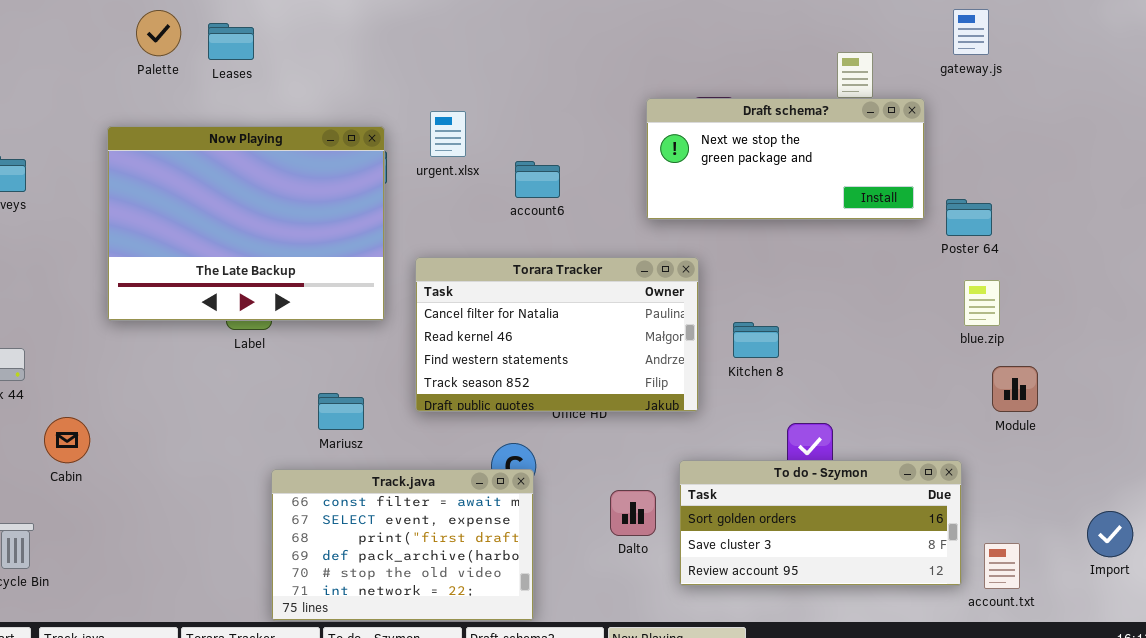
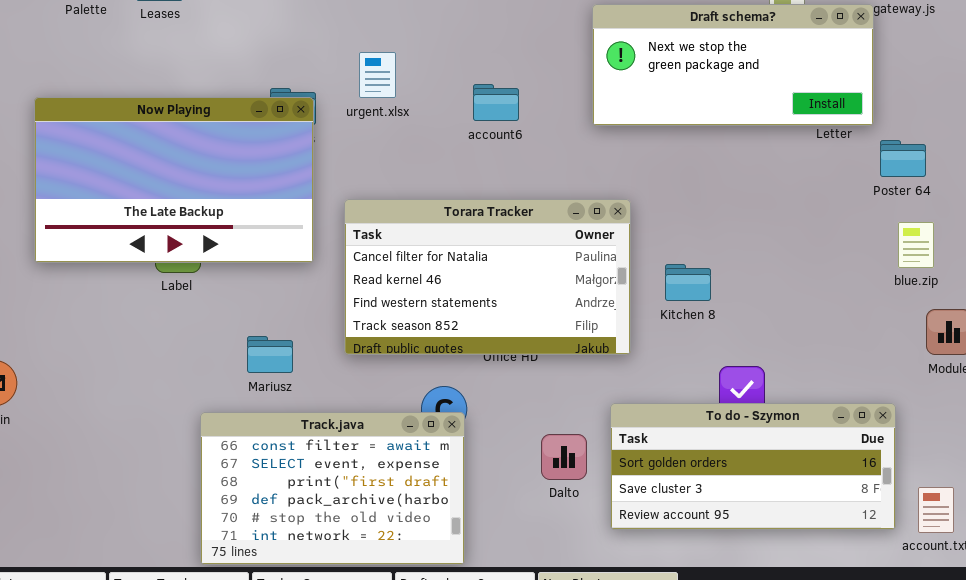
Draft schema?: [646,98,925,220] -> [592,4,874,126], moved
Now Playing: [107,126,385,321] -> [34,97,314,263], resized
account6: [515,161,560,198] -> [473,84,519,121], moved

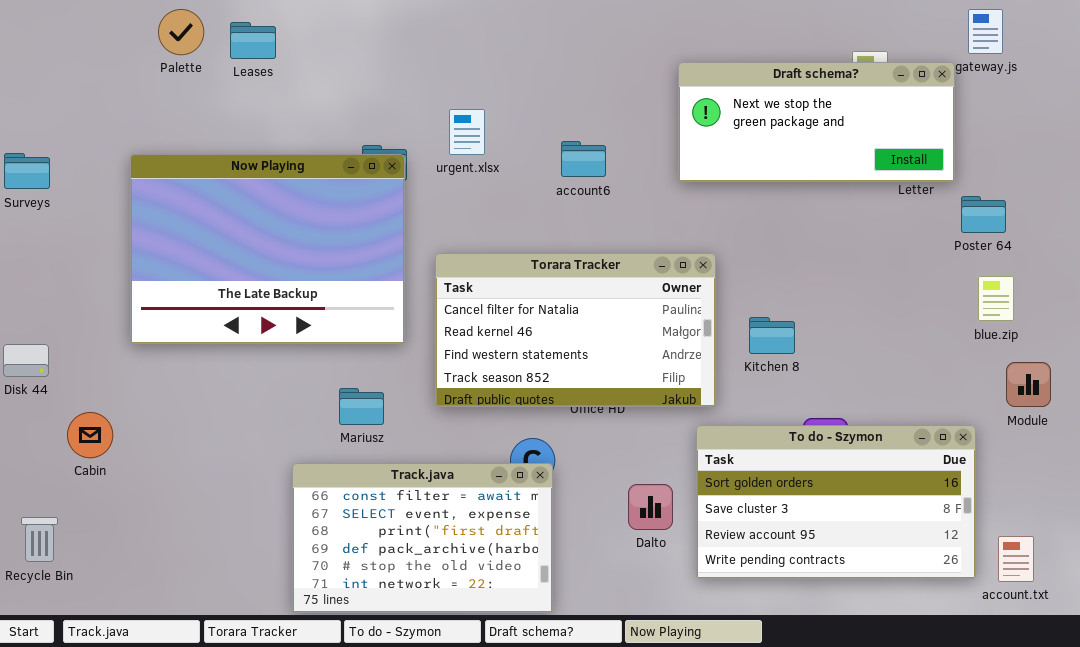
Now Playing: [34,97,314,263] -> [130,154,405,344], resized
To do - Szymon: [610,403,896,530] -> [696,425,976,579], resized

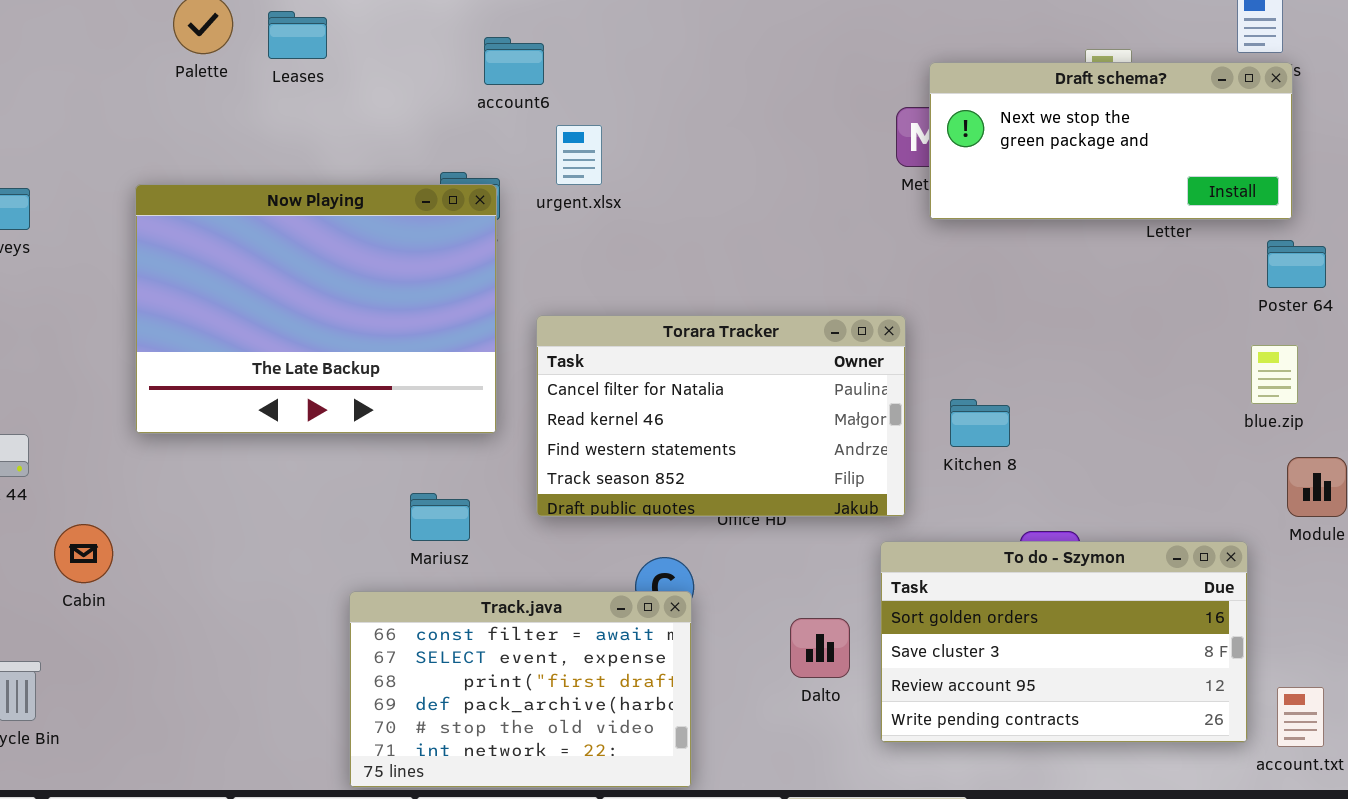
Draft schema?: [678,62,955,182] -> [929,62,1293,220], moved
account6: [561,141,606,177] -> [484,37,544,85], moved
Poster 64: [961,196,1006,233] -> [1267,240,1326,288], moved

